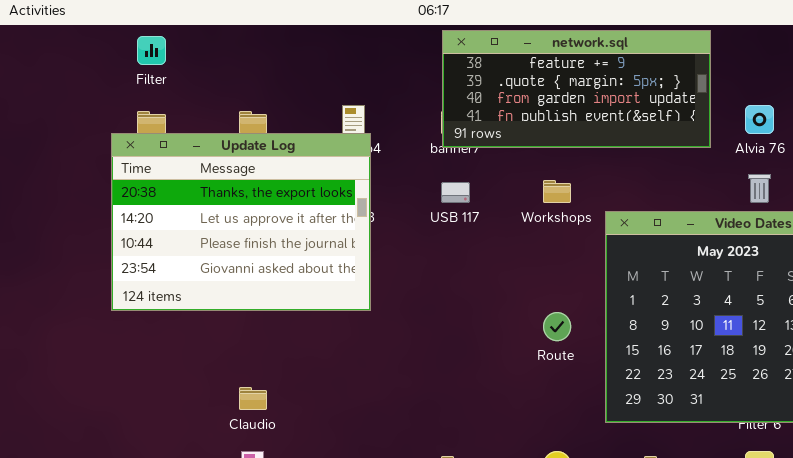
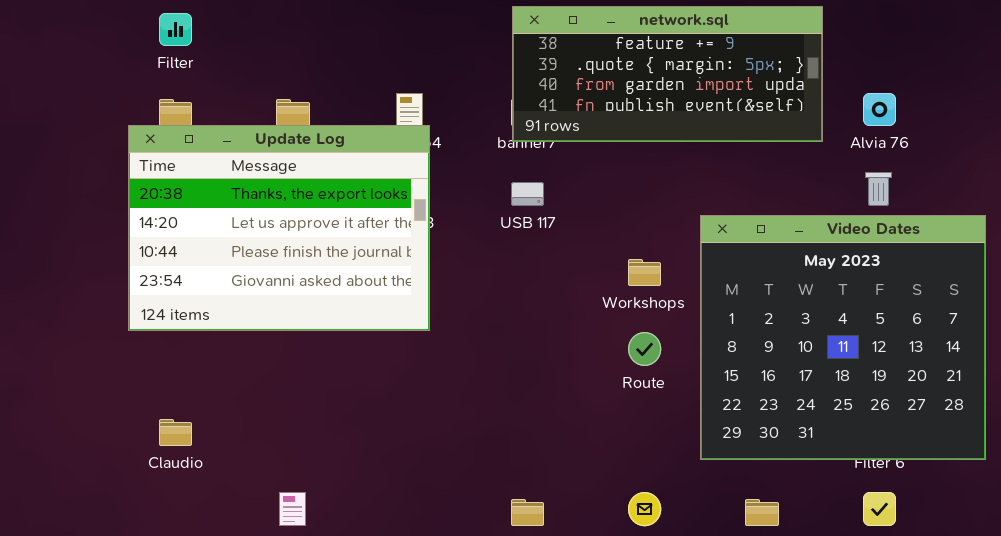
Workshops: [543,180,571,203] -> [628,259,661,286], moved
Claudio: [239,387,267,410] -> [159,419,192,446], moved

